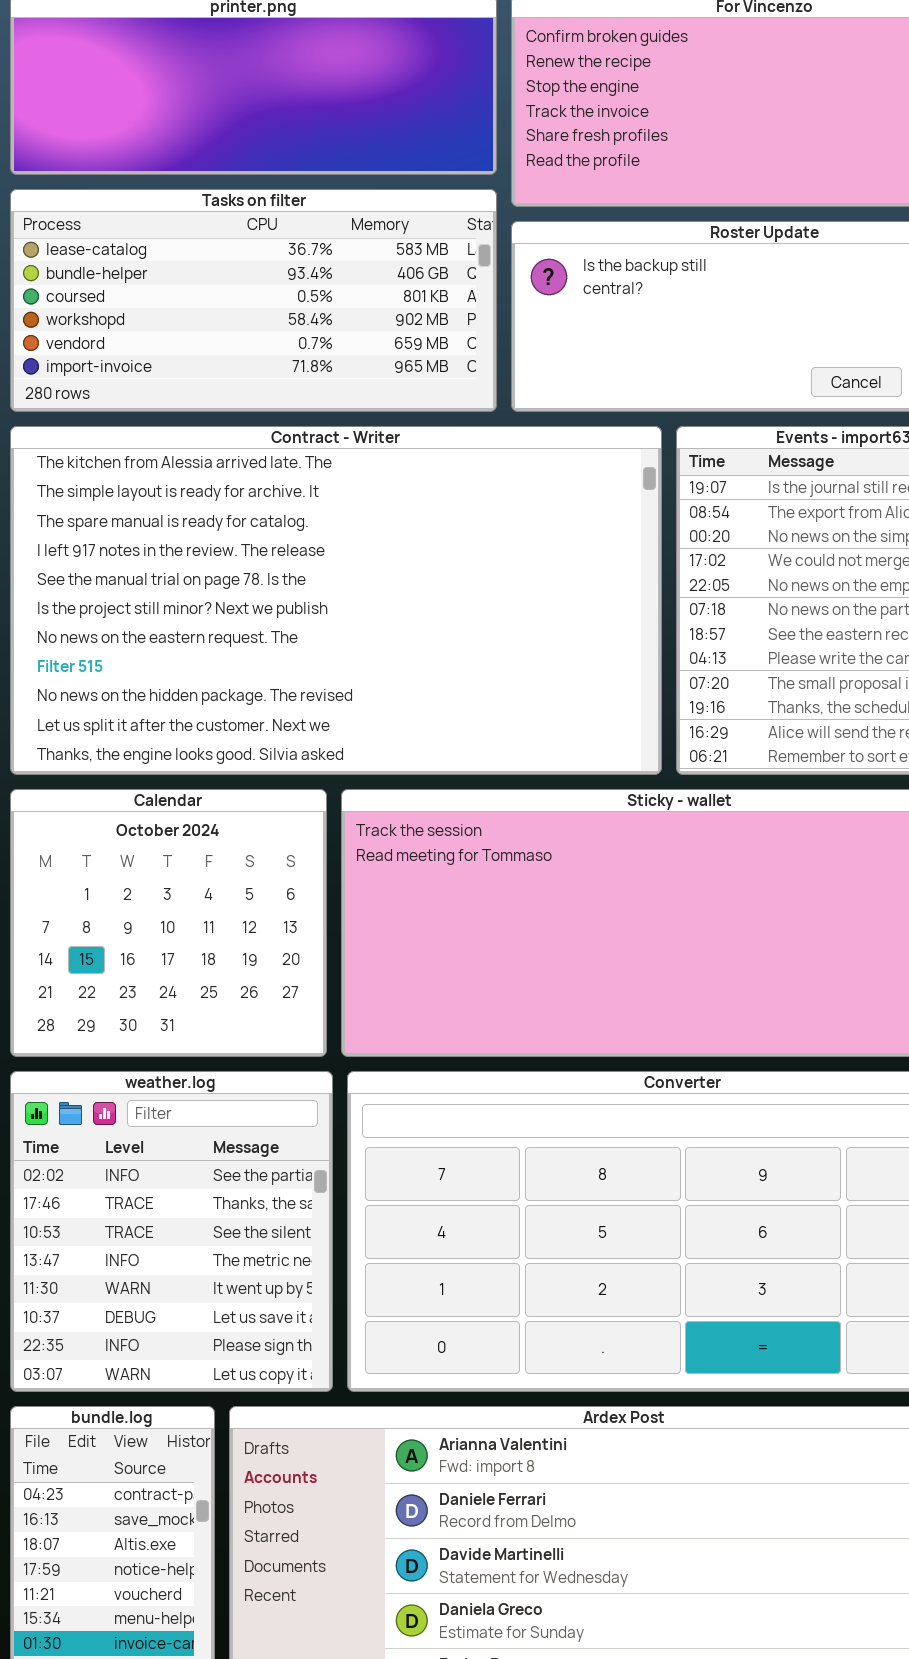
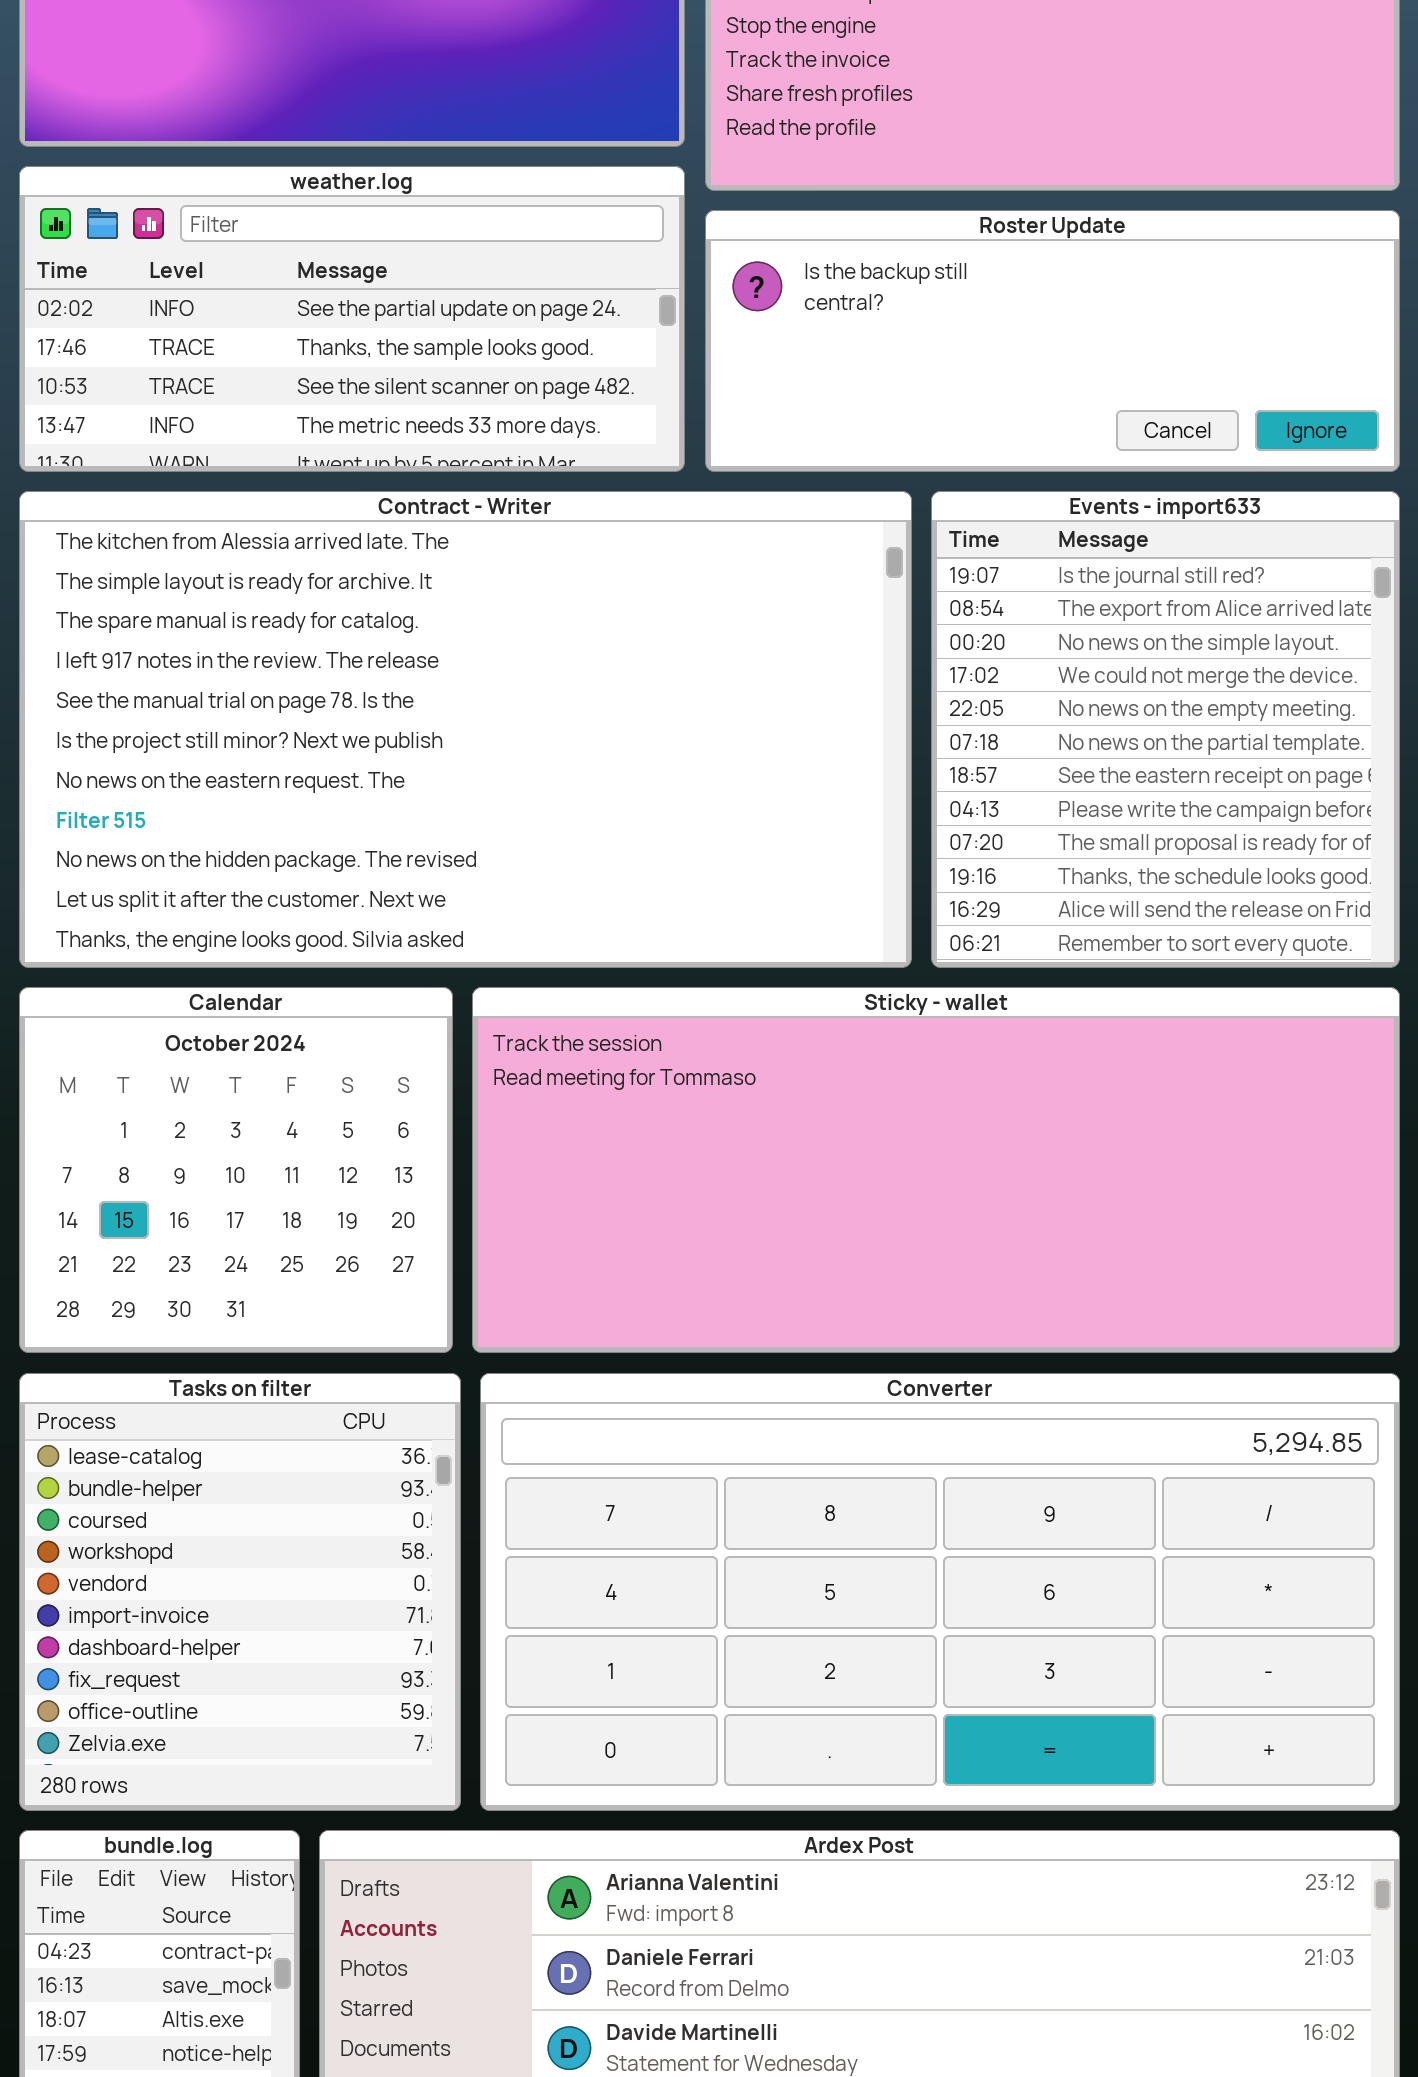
Tasks on filter: [10,189,497,412] -> [19,1373,461,1811], moved, resized
weather.log: [10,1071,333,1392] -> [19,166,685,472], moved, resized

